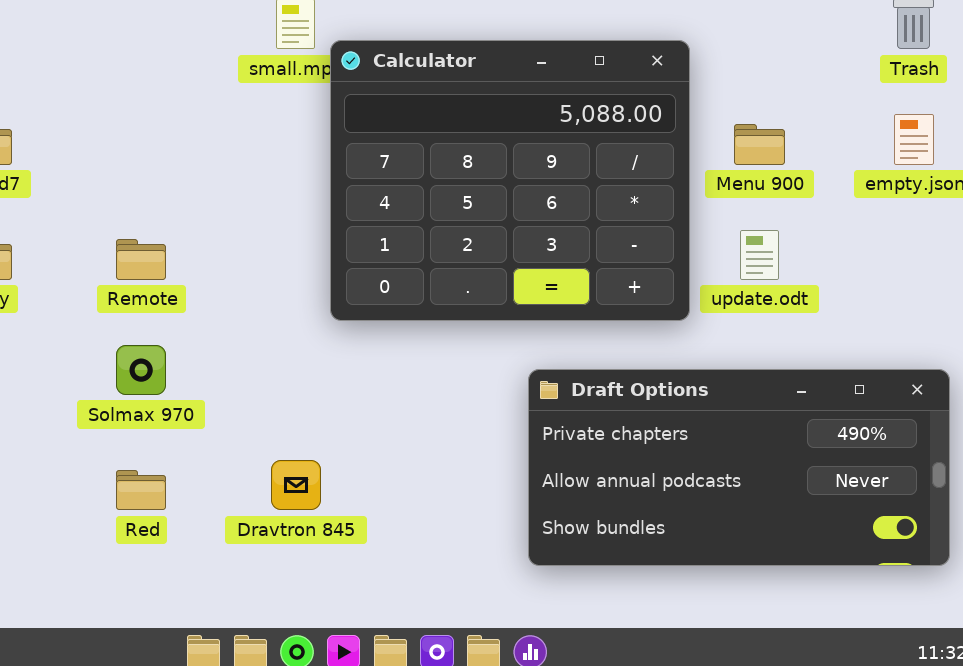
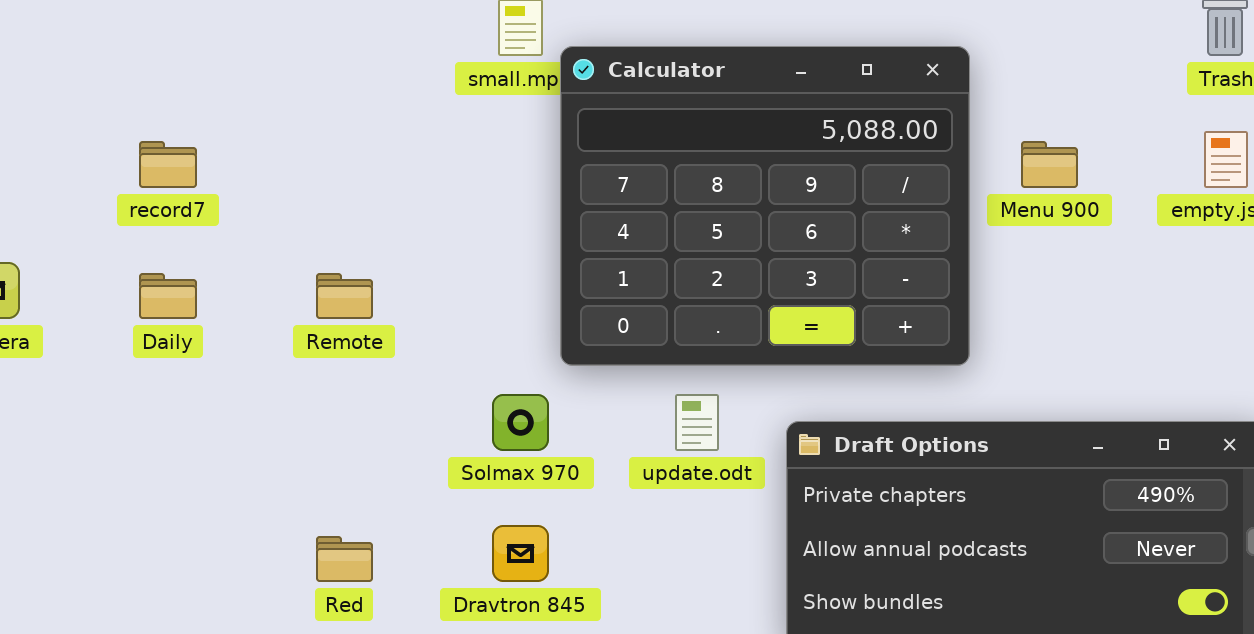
update.odt: [740,230,779,280] -> [675,394,719,451], moved
Solmax 970: [116,345,166,395] -> [492,394,549,451], moved

